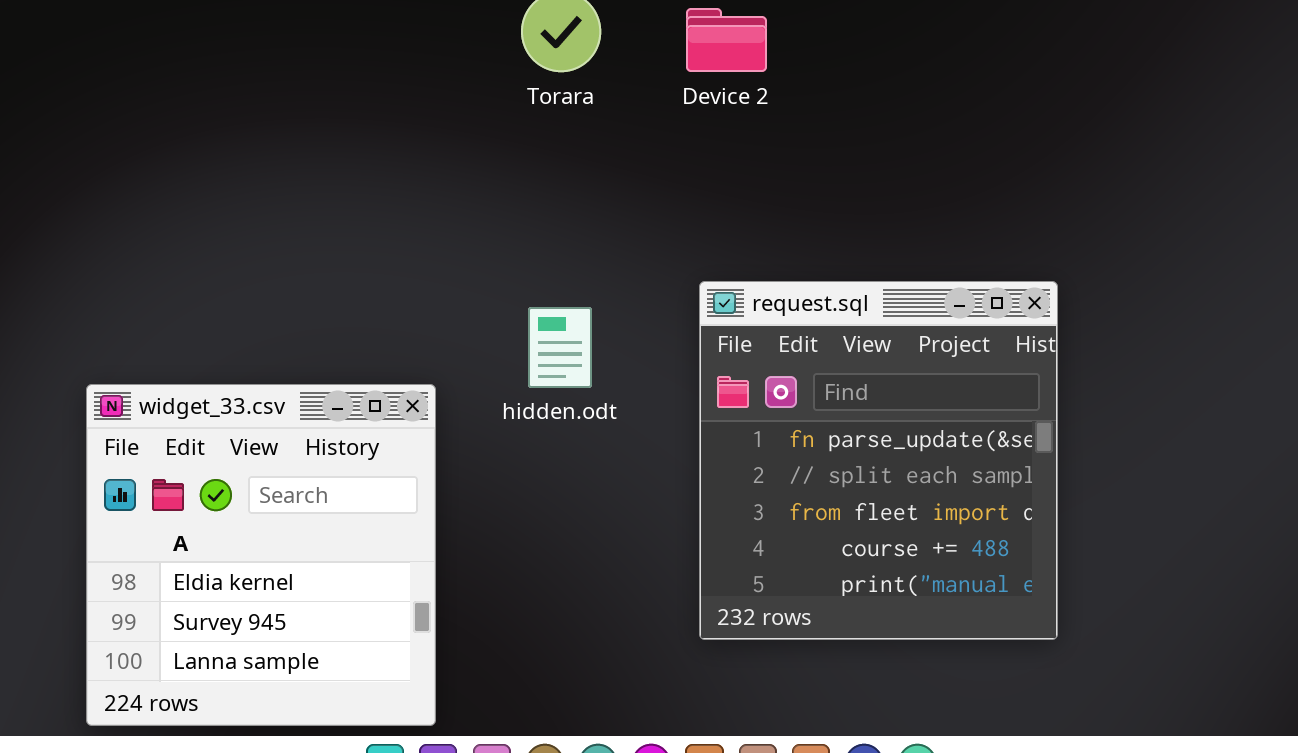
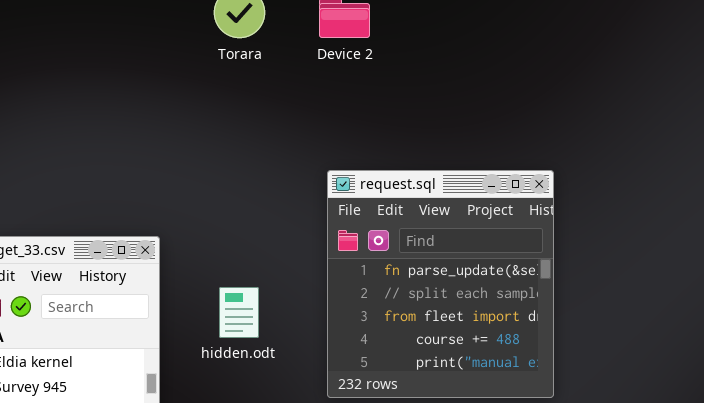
hidden.odt: [528,307,592,388] -> [219,287,259,338], moved

